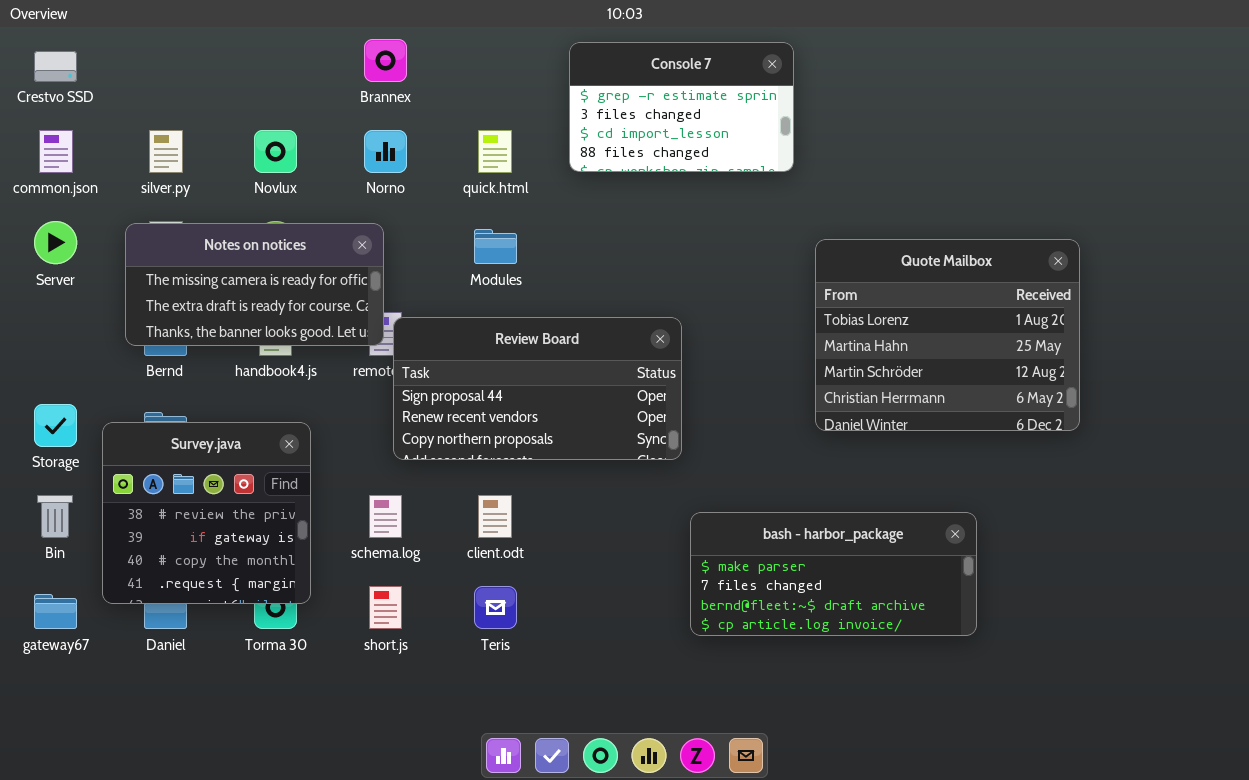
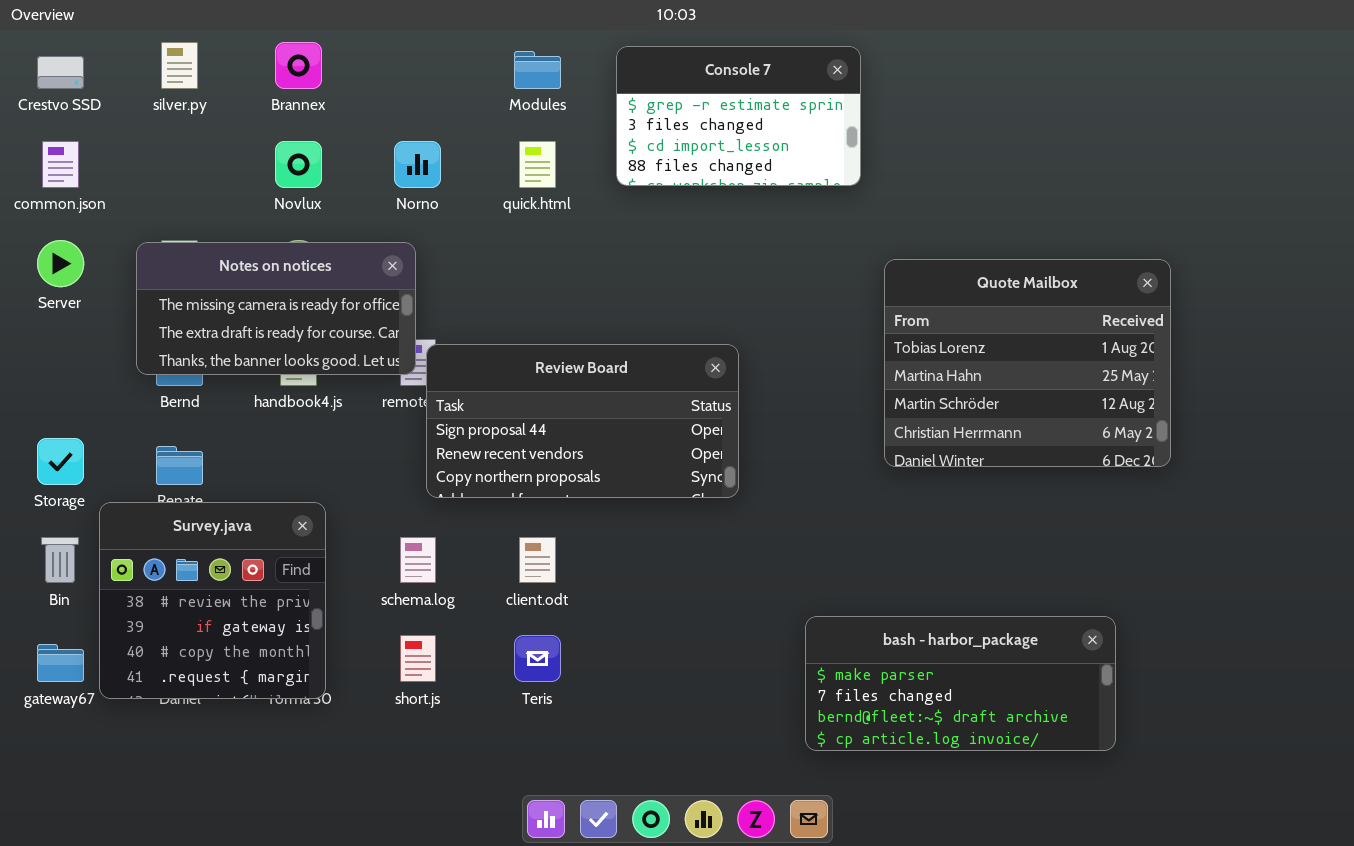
Brannex: [364,39,407,82] -> [275,42,322,89], moved
silver.py: [149,130,183,173] -> [161,42,198,89], moved
Modules: [474,229,517,264] -> [514,51,561,89], moved
Survey.java: [102,422,311,604] -> [99,502,326,699], moved
bash - harbor_package: [690,512,977,636] -> [805,616,1116,751], moved

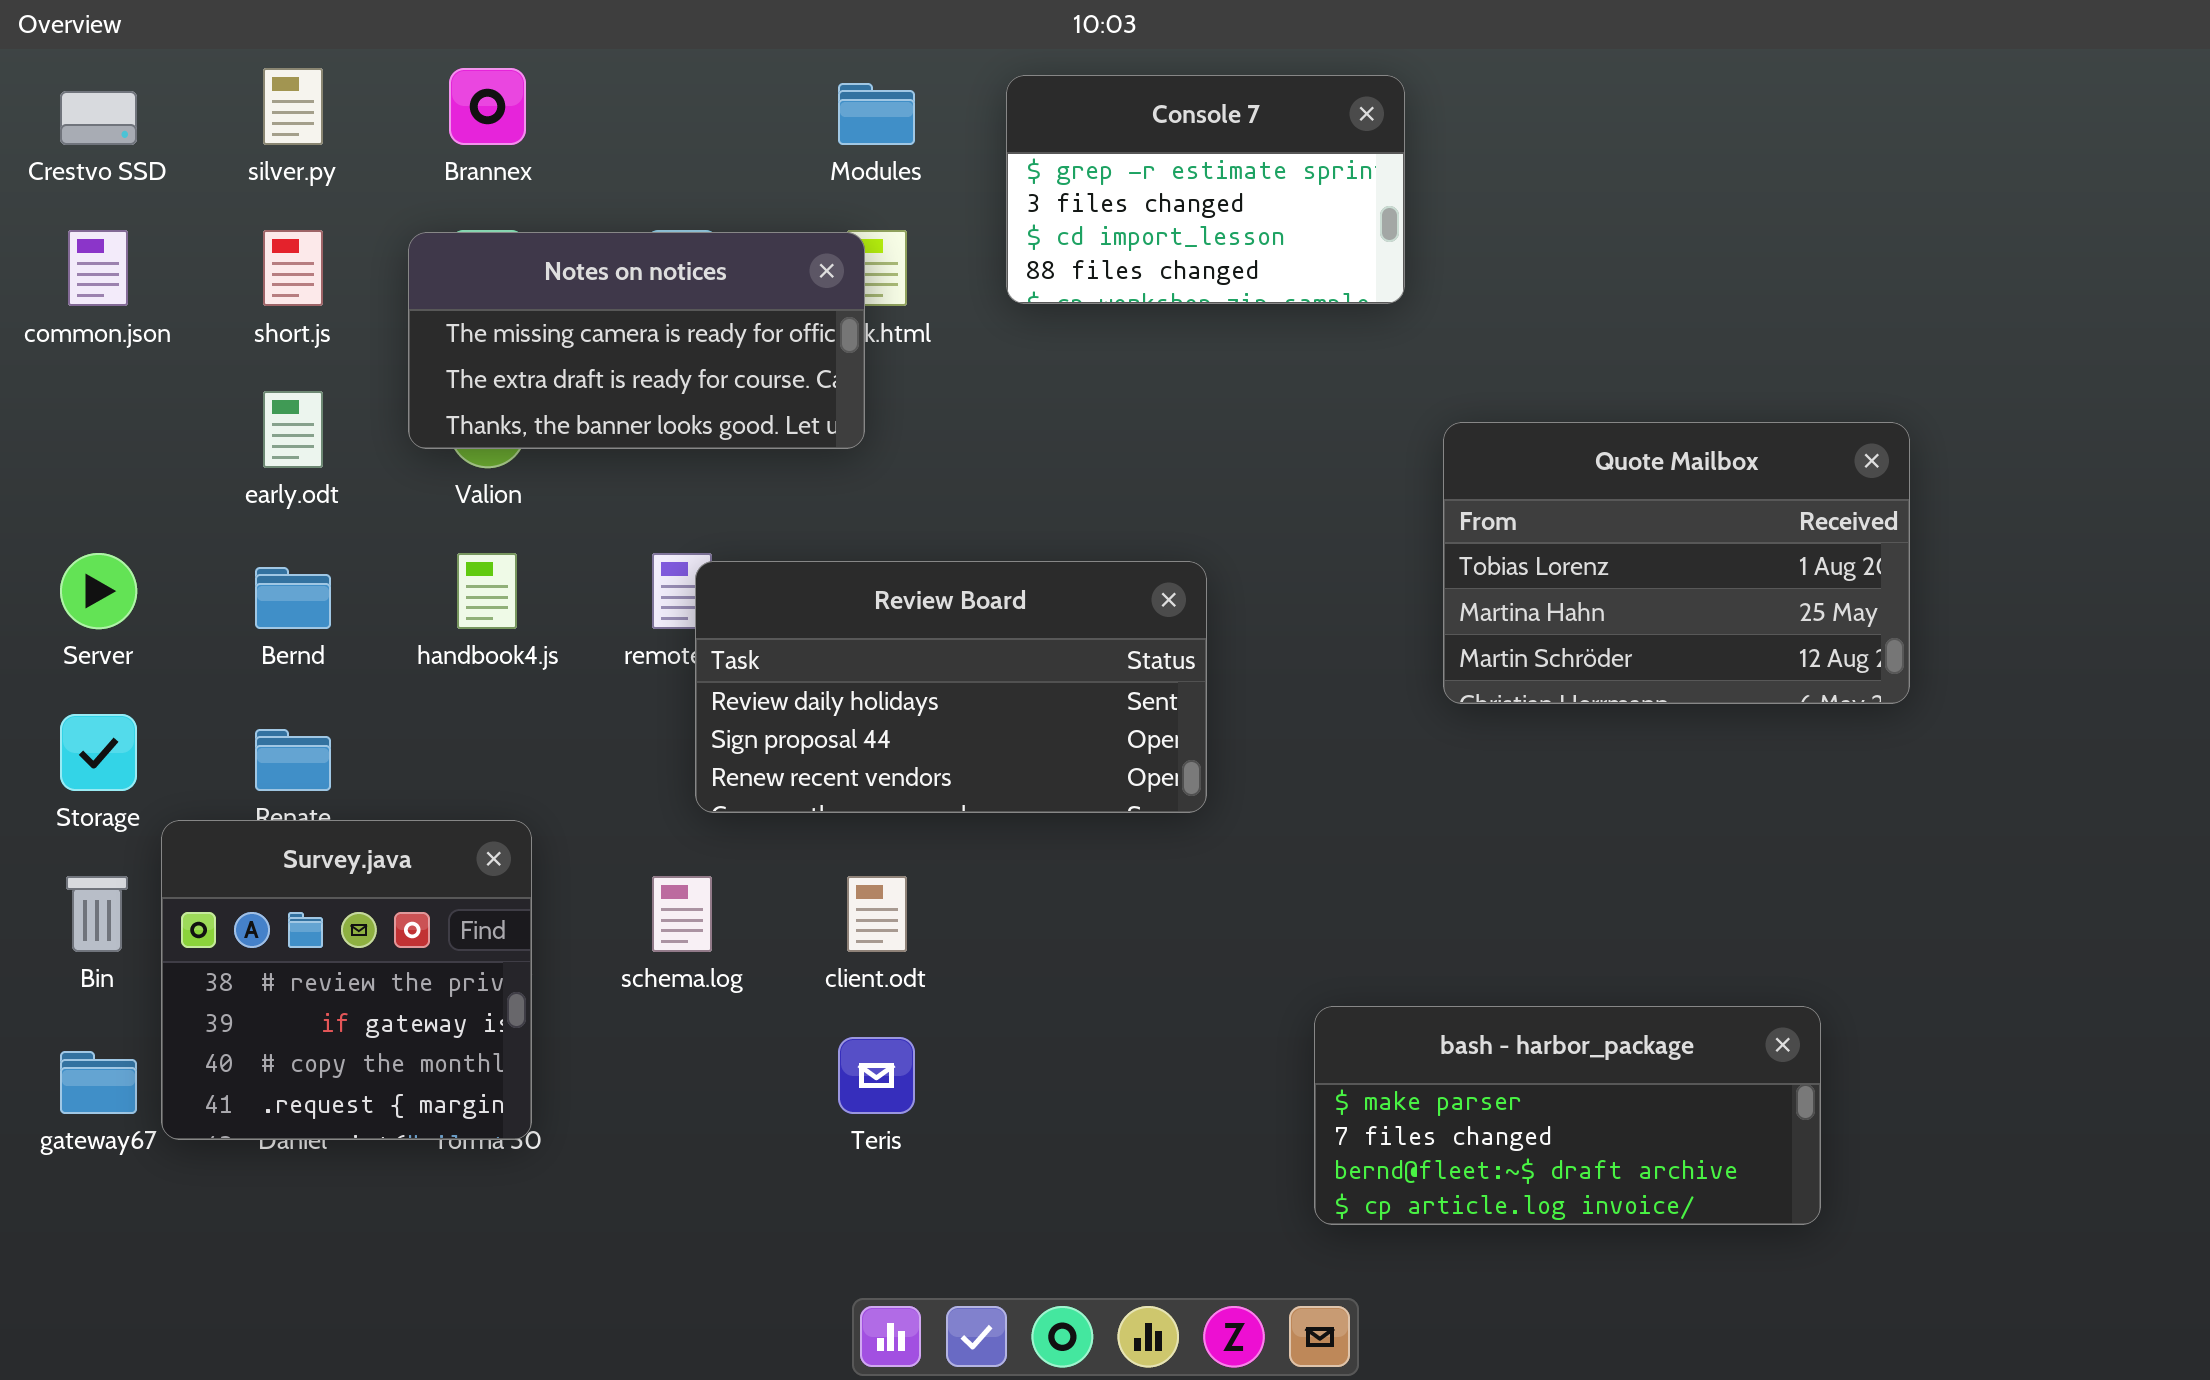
Server: [37,240,84,287] -> [60,553,137,629], moved
Notes on notices: [136,242,416,375] -> [408,232,865,449], moved
Quote Mailbox: [884,259,1171,467] -> [1443,422,1910,704], resized
Review Board: [426,344,739,498] -> [695,561,1207,813], scrolled up 1 row
short.js: [400,635,436,682] -> [263,230,323,306], moved

